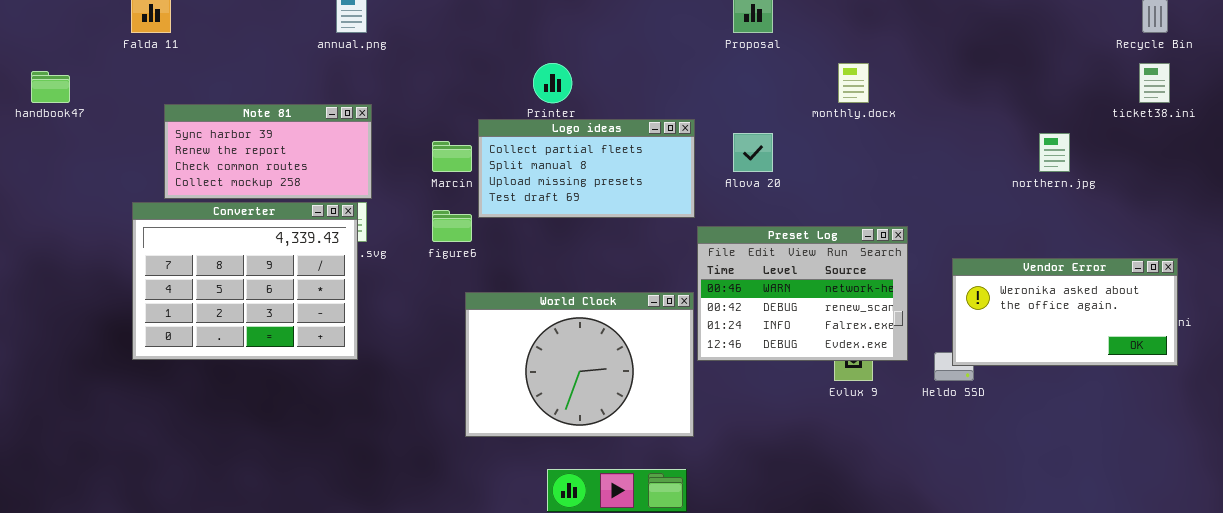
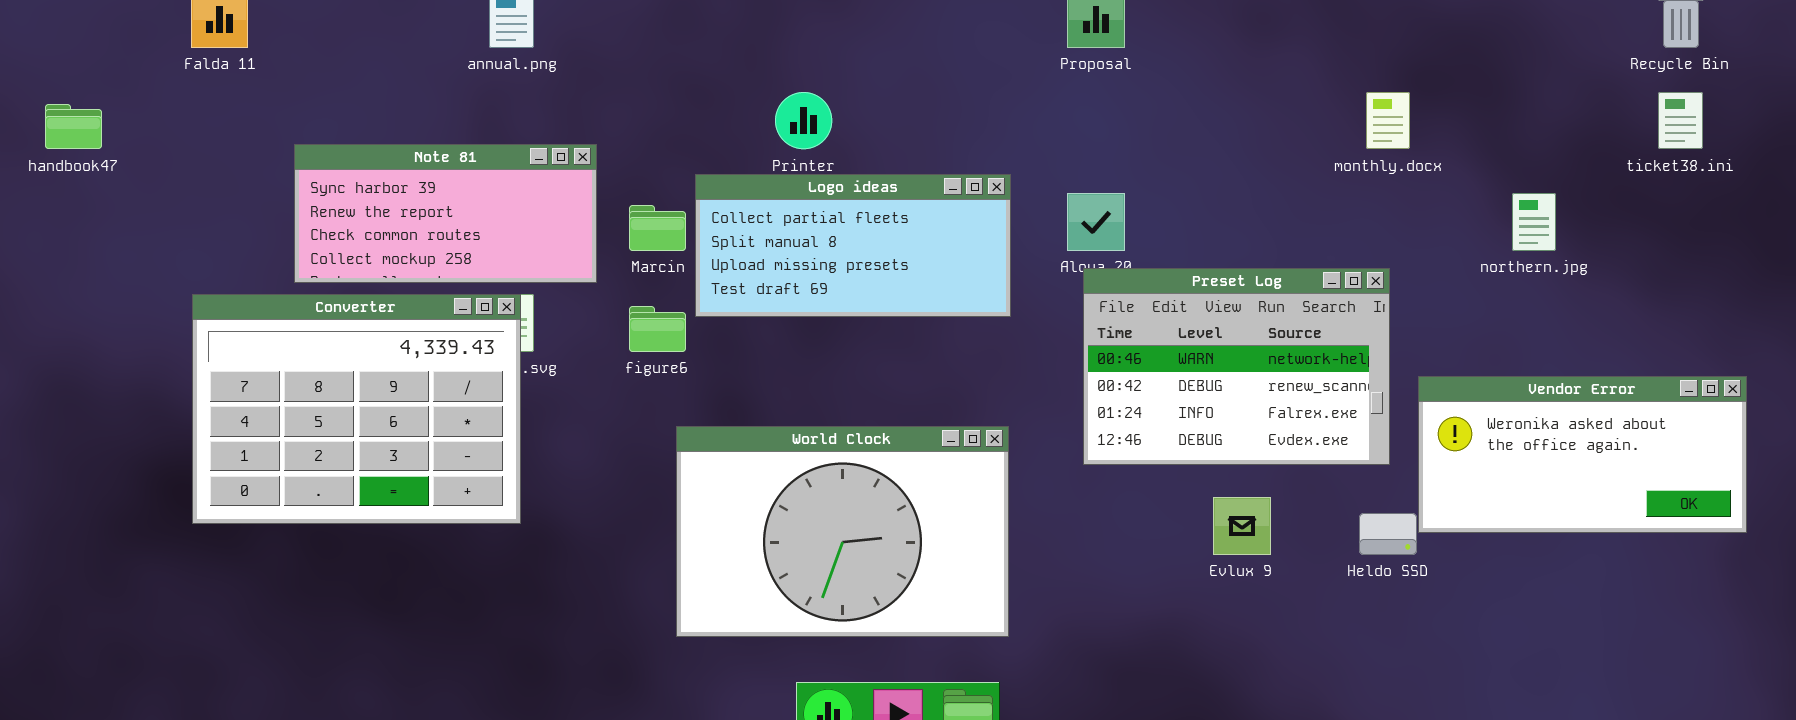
monthly.docx: [838,63,869,103] -> [1366,92,1410,149], moved
Note 81: [164,104,372,199] -> [294,144,597,283], moved
Preset Log: [697,226,908,361] -> [1083,268,1390,465], moved
Vendor Error: [952,258,1178,366] -> [1418,376,1747,533], moved

